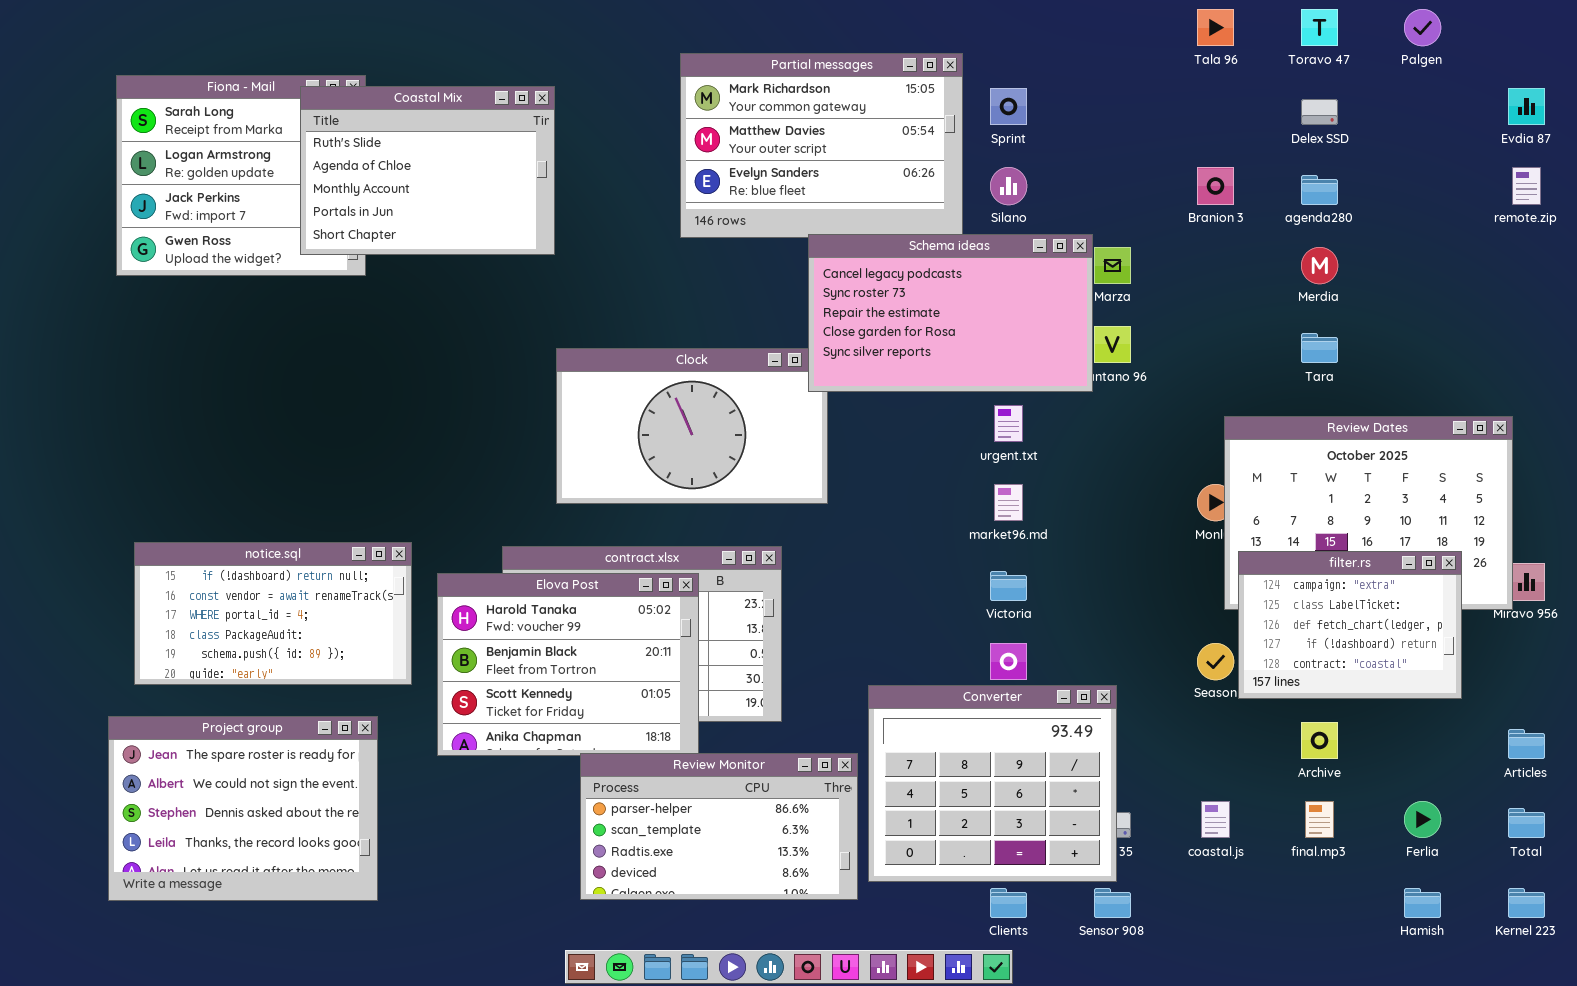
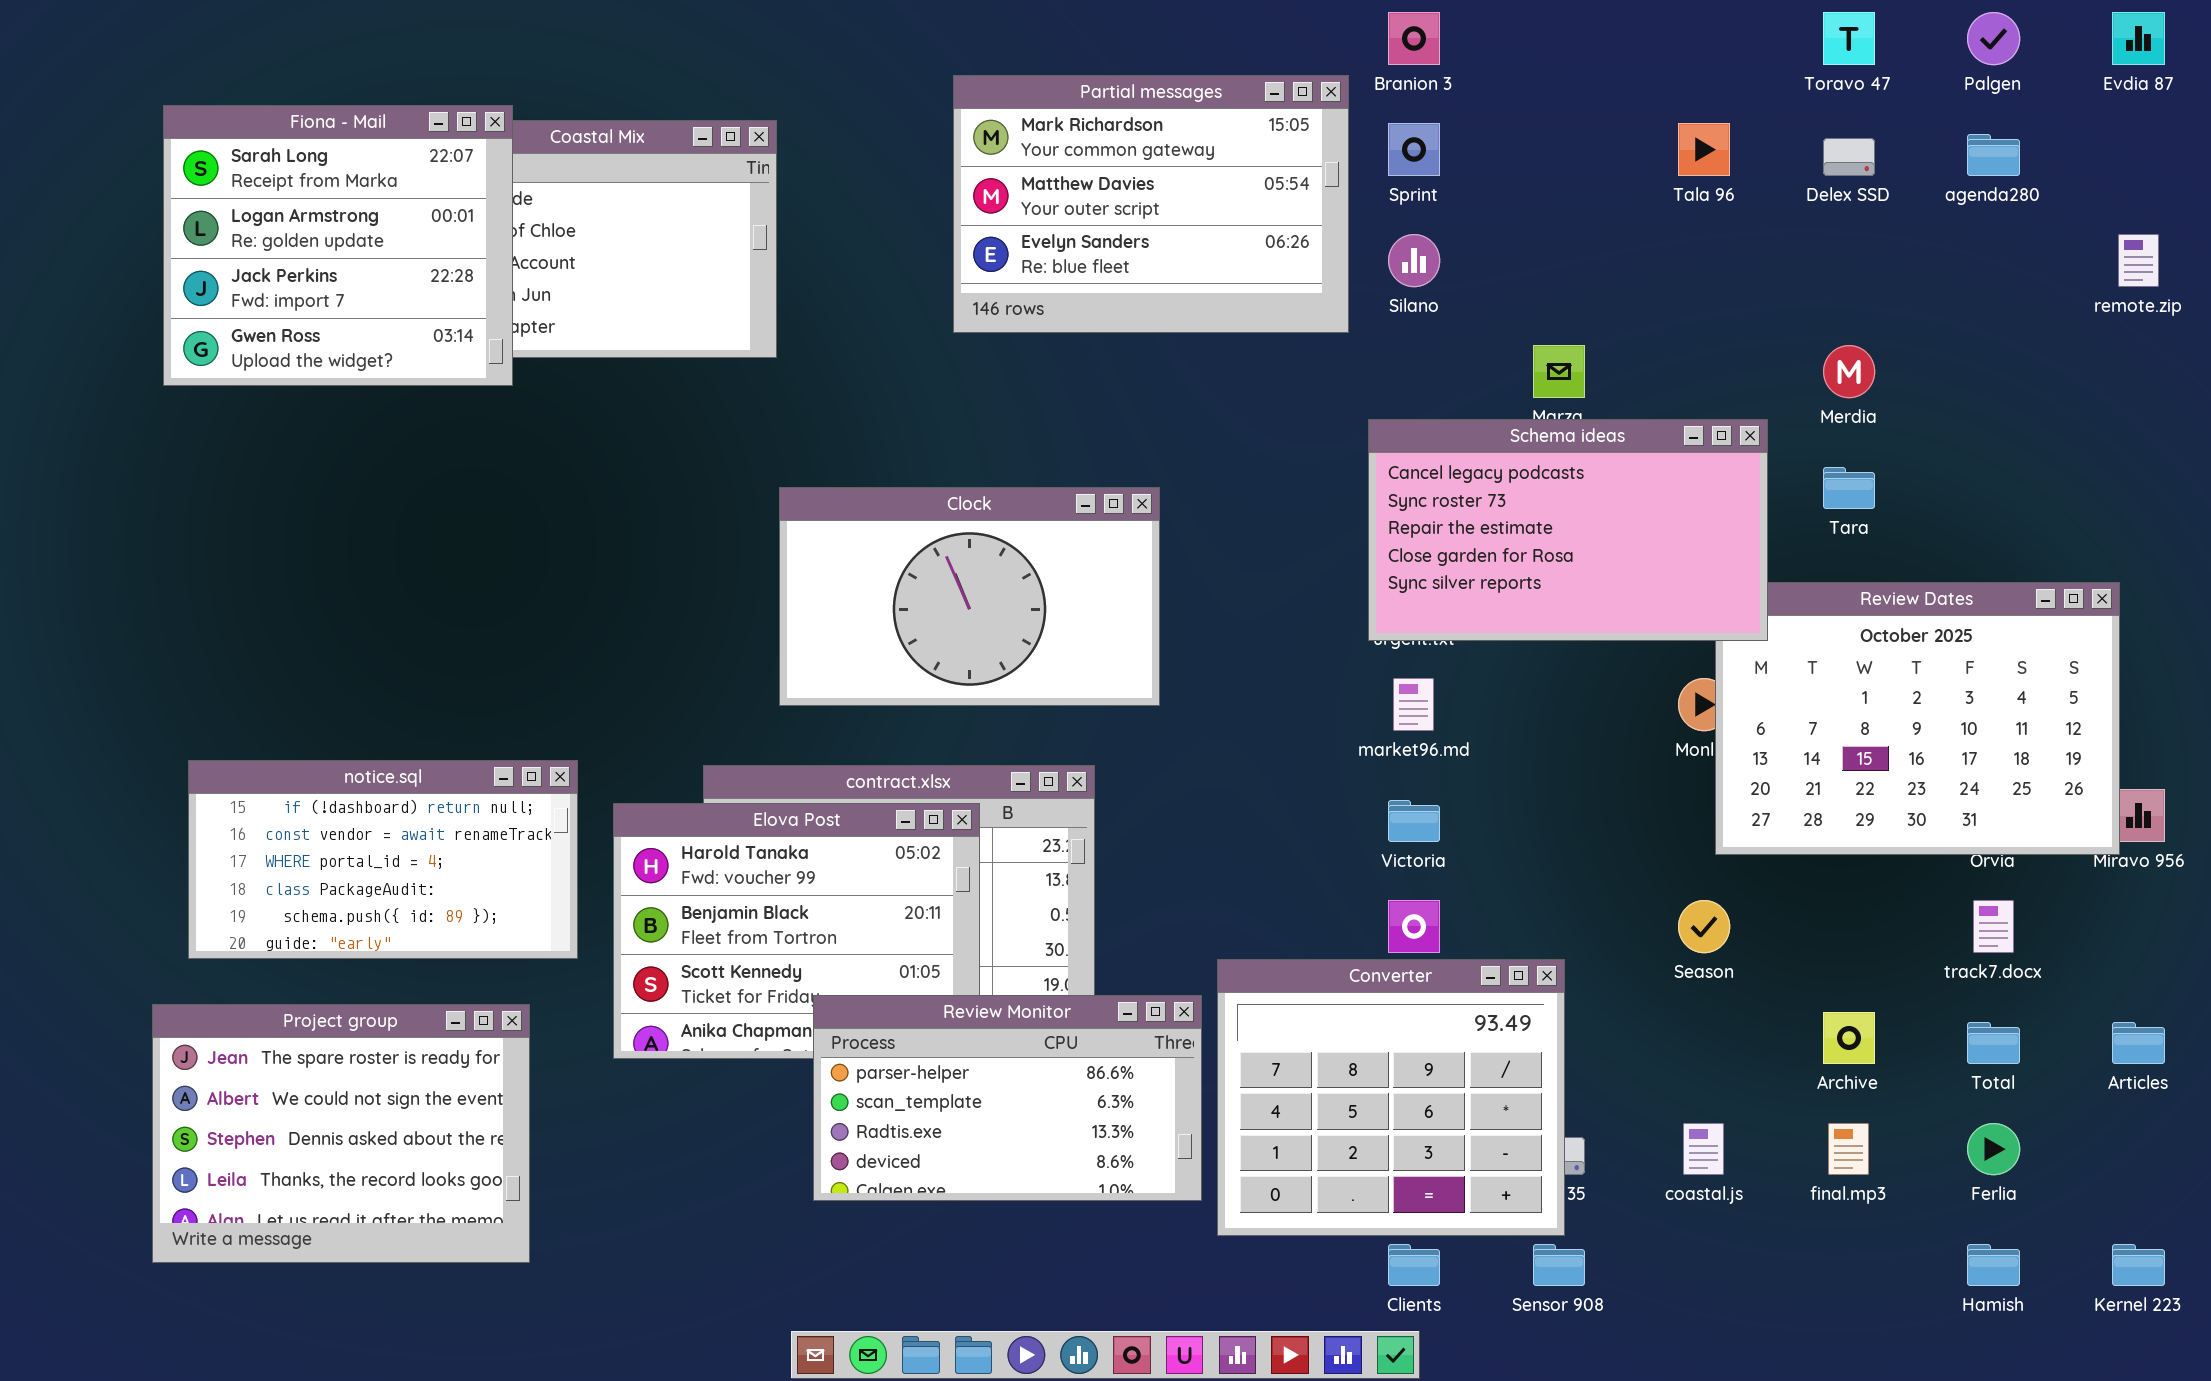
Tala 96: [1197,9,1234,46] -> [1678,123,1730,176], moved
Fiona - Mail: [116,75,366,276] -> [163,105,513,386], raised
Evdia 87: [1508,88,1545,125] -> [2112,12,2165,65], moved
Branion 3: [1197,167,1234,205] -> [1388,12,1440,65], moved
agenda280: [1301,175,1338,205] -> [1967,134,2020,176], moved
Schema ideas: [808,234,1093,392] -> [1368,419,1768,641], moved
filter.rs: [1238,551,1462,699] -> none, closed
Review Monitor: [580,753,858,900] -> [813,995,1202,1201], moved
Total: [1508,808,1545,838] -> [1967,1022,2020,1064], moved

